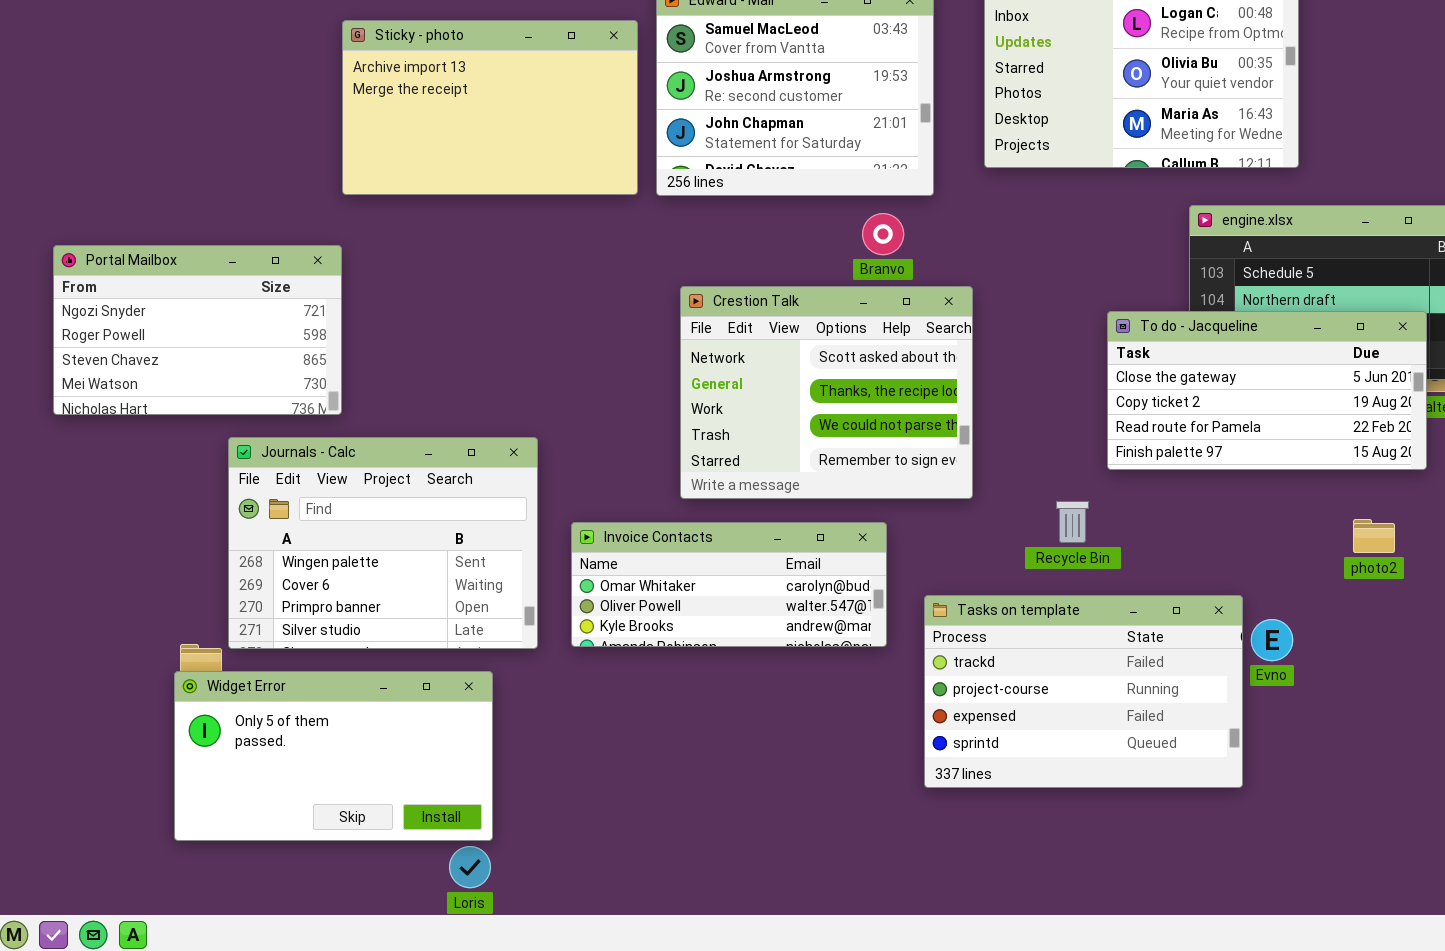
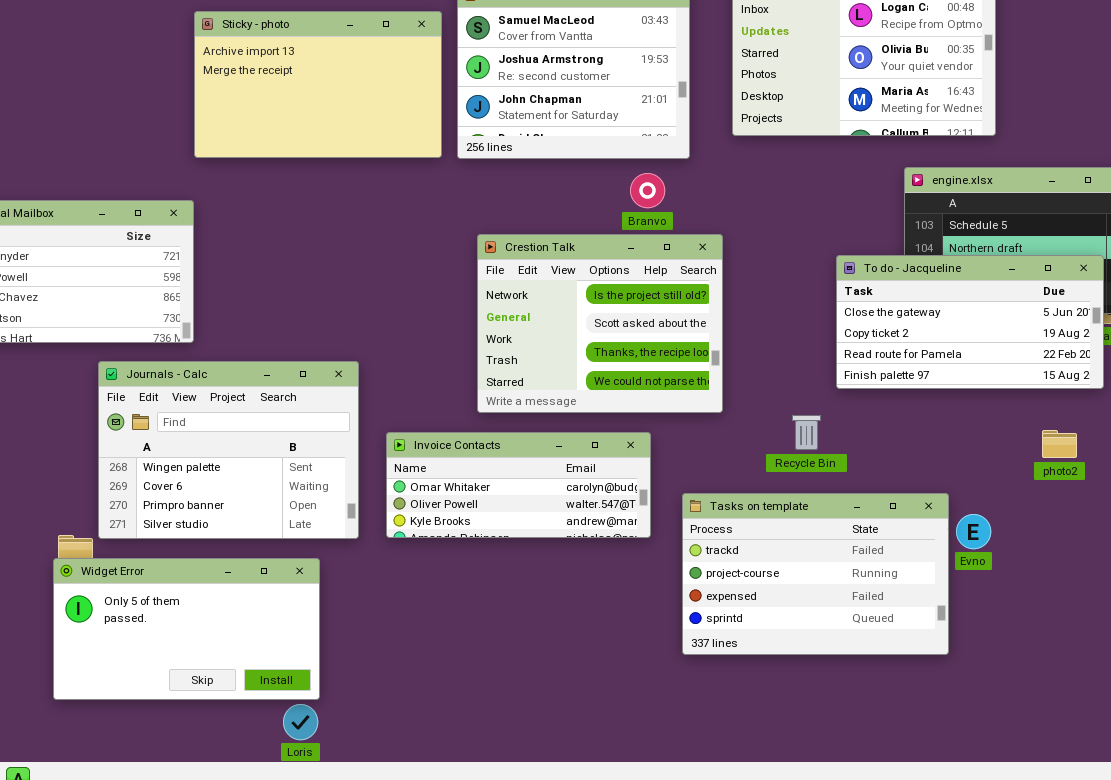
Crestion Talk: [680,286,973,499] -> [477,234,723,413], scrolled up 1 row

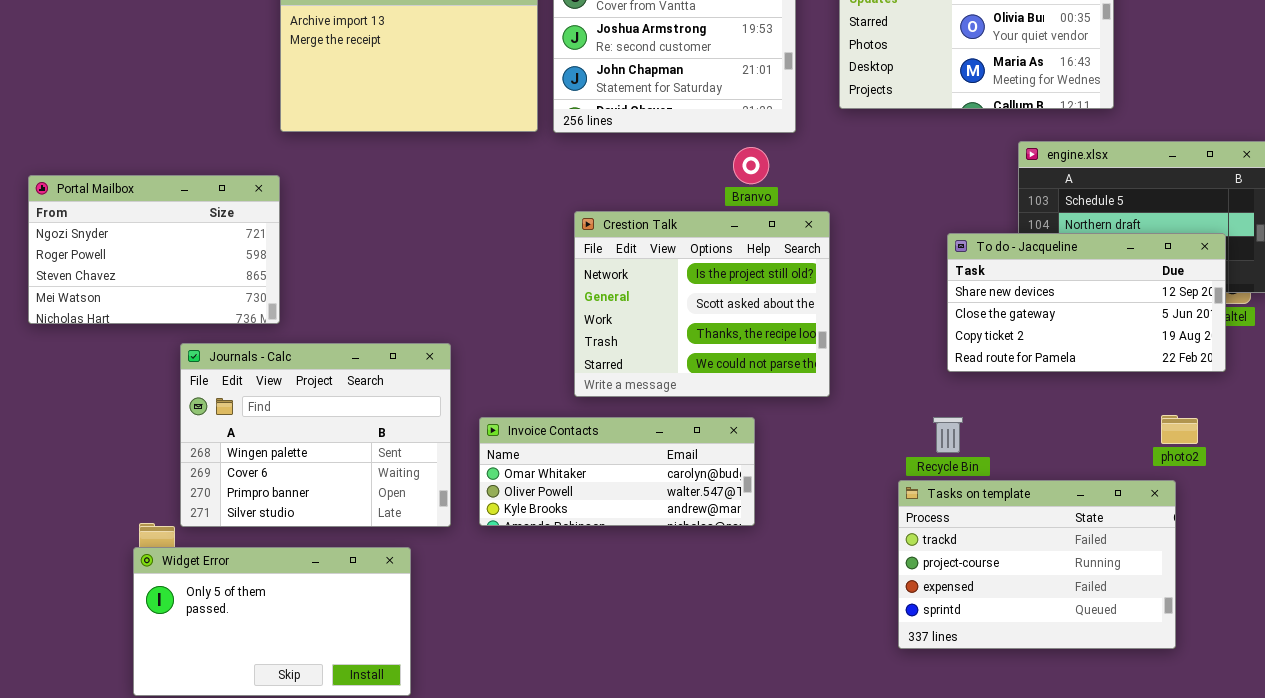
To do - Jacqueline: [836,255,1104,389] -> [947,233,1226,372], scrolled up 1 row
Recycle Bin: [792,415,821,450] -> [933,417,963,453], moved
Tasks on template: [682,493,949,655] -> [898,480,1176,649], moved

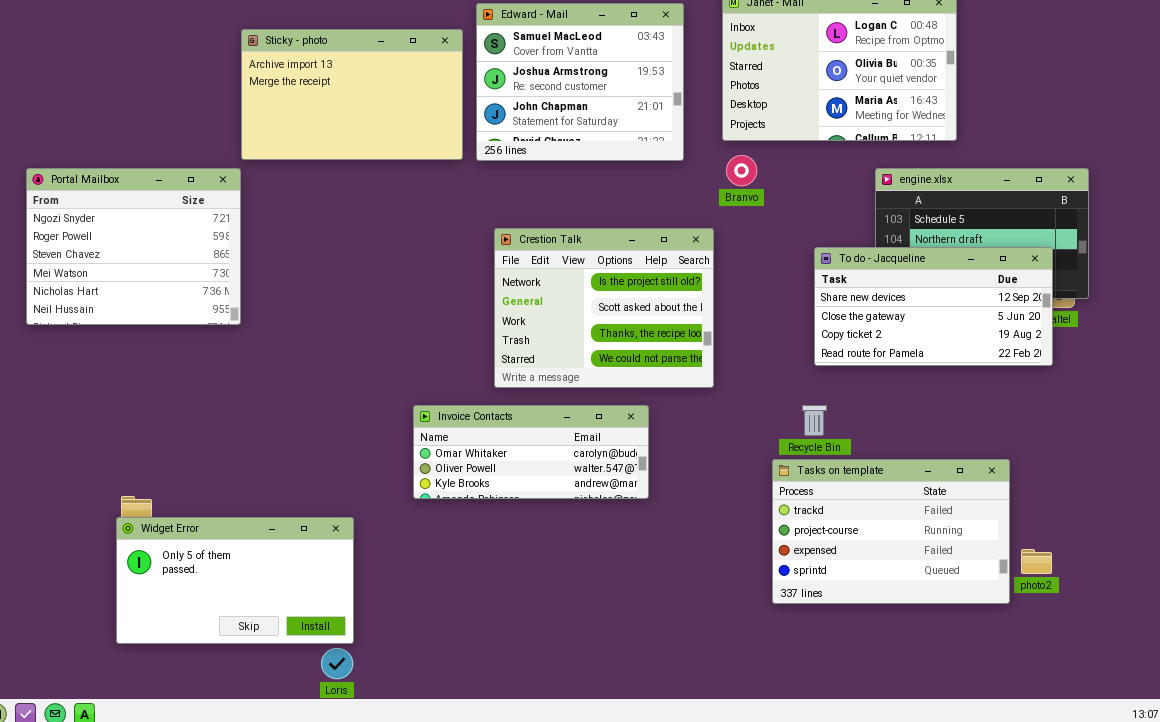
Branvo: [733,147,769,184] -> [726,155,757,186], moved
Portal Mailbox: [28,175,280,324] -> [26,168,241,325], resized
Journals - Calc: [180,343,451,527] -> none, closed
photo2: [1161,415,1198,444] -> [1021,549,1052,574], moved

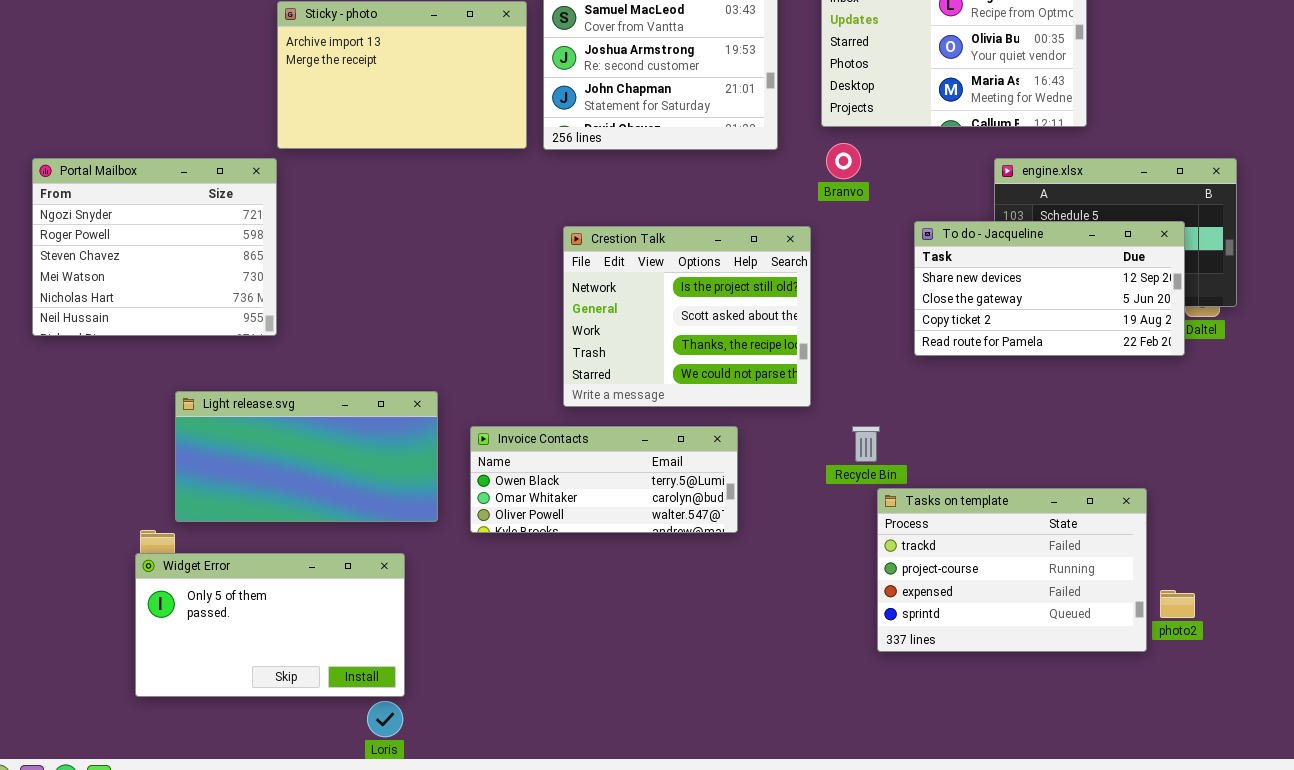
To do - Jacqueline: [814,247,1053,366] -> [914,221,1185,356], moved
Light release.svg: none -> [175,391,438,522], opened
Invoice Contacts: [413,405,649,499] -> [470,426,738,533], scrolled up 1 row
Recycle Bin: [802,405,827,436] -> [852,426,880,462], moved

